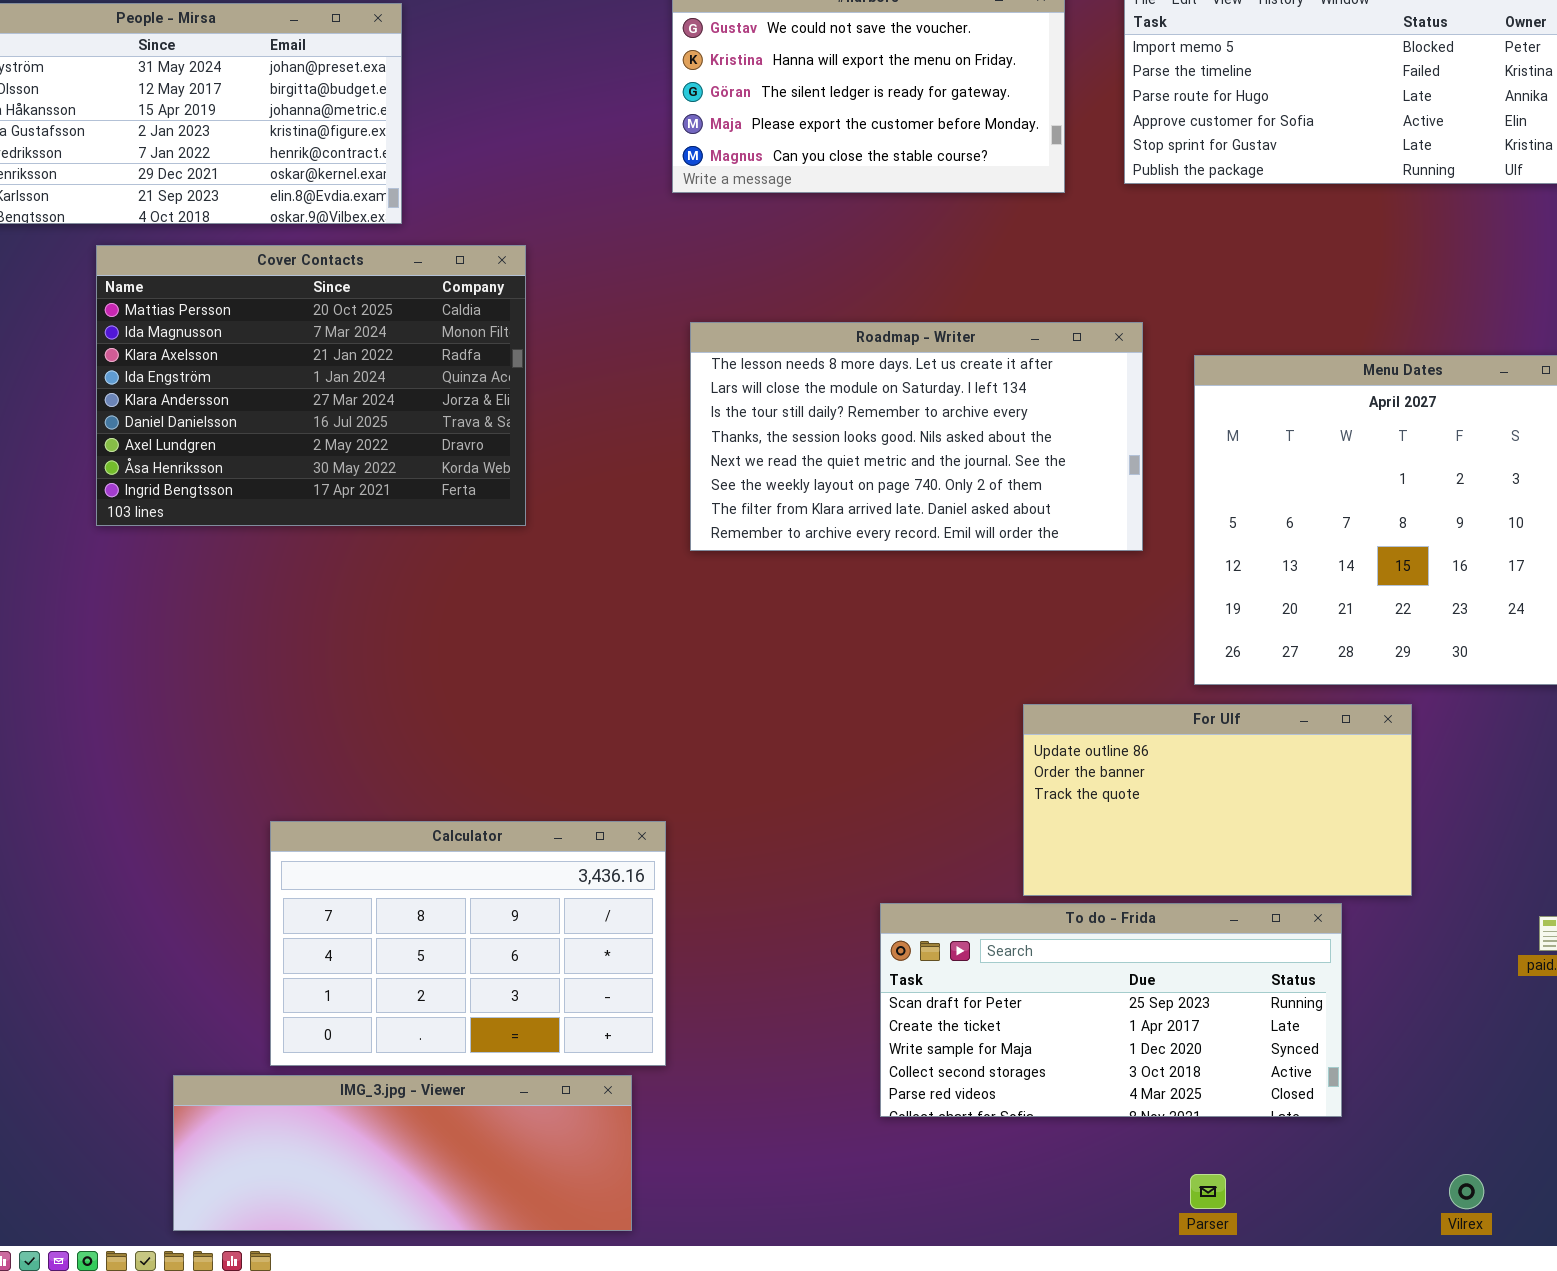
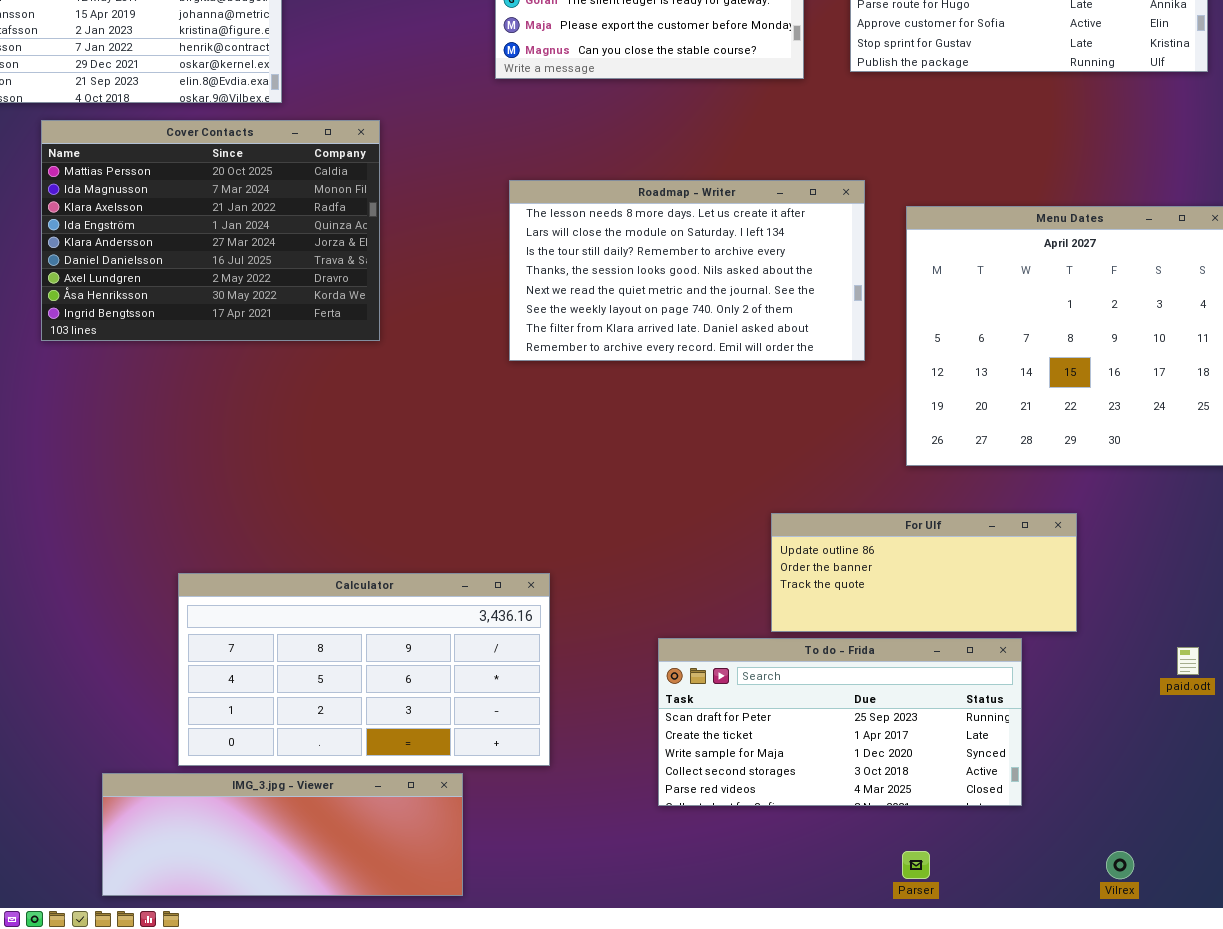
For Ulf: [1023,704,1412,896] -> [771,513,1077,632], resized
Calculator: [270,821,666,1066] -> [178,573,550,766], resized

